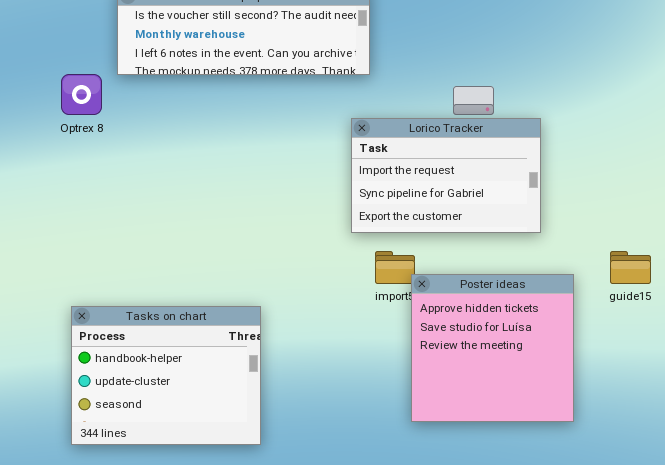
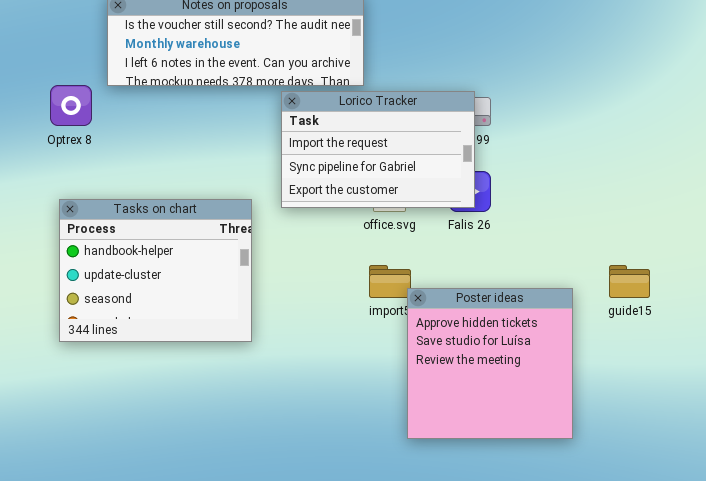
Lorico Tracker: [351,118,541,233] -> [281,91,475,208], moved
Tasks on chart: [71,306,261,445] -> [59,199,252,342], moved

